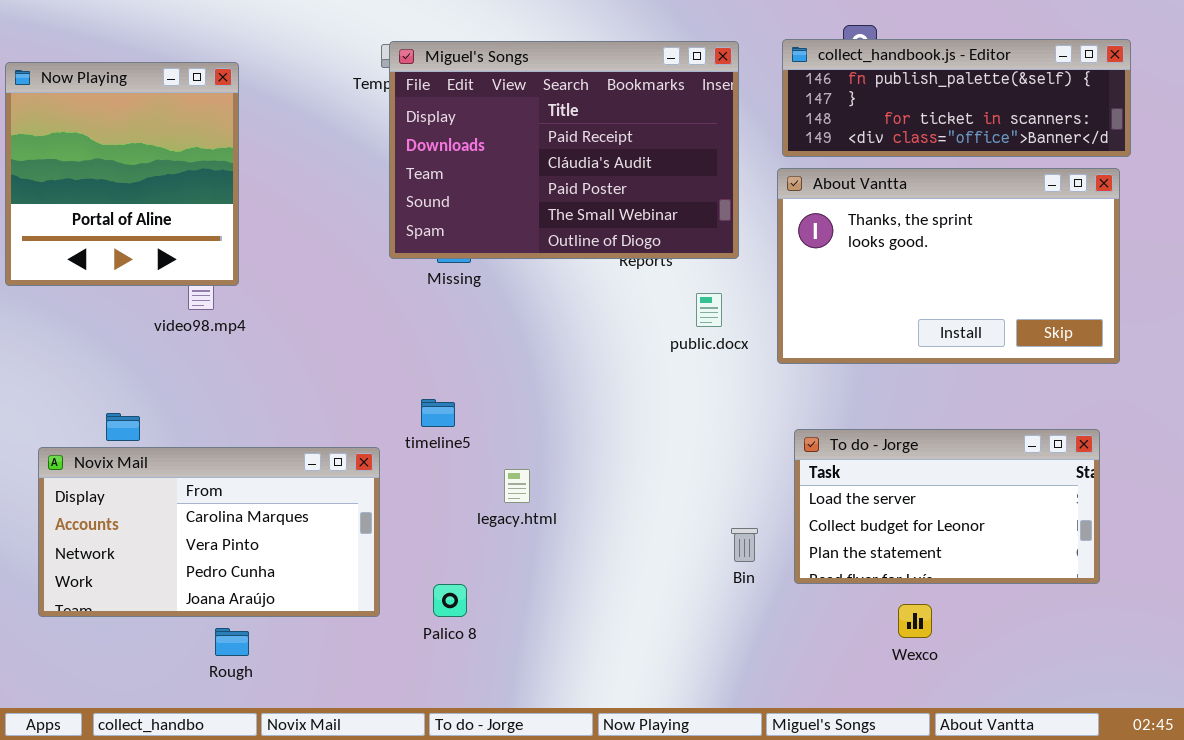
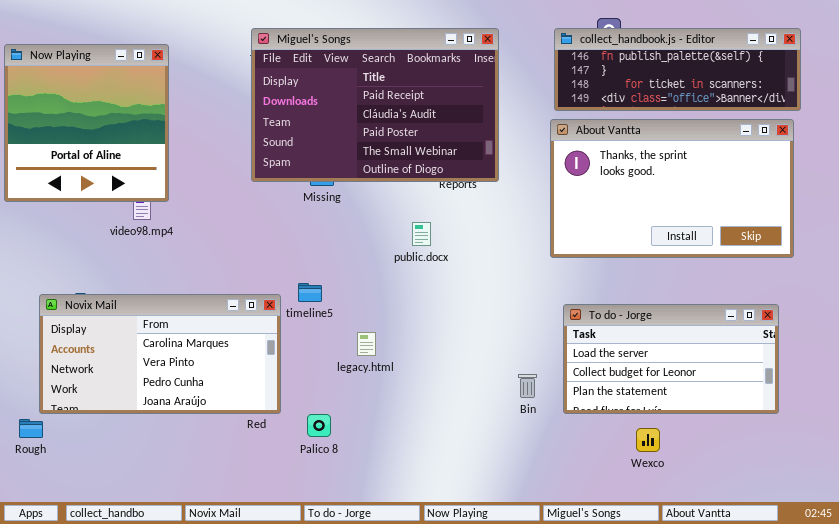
Miguel's Songs: [389,41,739,259] -> [251,28,499,182], moved
public.docx: [696,293,722,327] -> [412,222,431,246], moved
Novix Mail: [38,447,380,617] -> [39,294,281,414], moved
Rough: [215,628,249,656] -> [19,419,43,438], moved

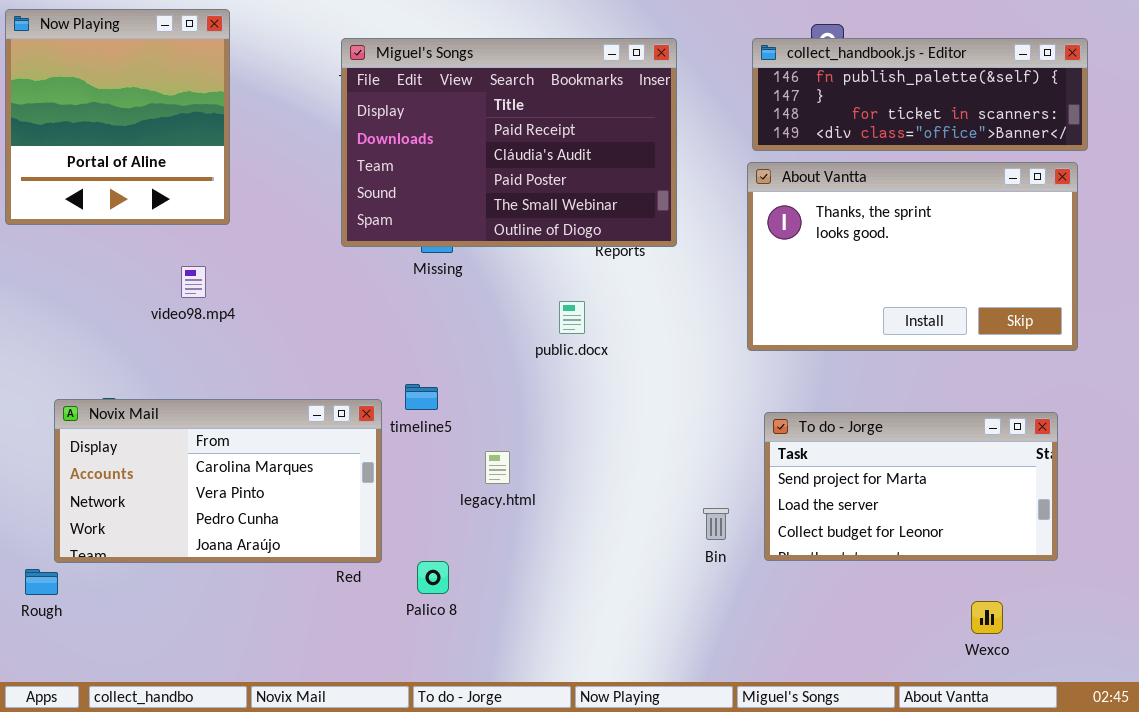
Now Playing: [4,44,169,202] -> [5,9,230,225], moved
To do - Jorge: [563,304,779,414] -> [764,412,1058,561], scrolled up 1 row
Wexco: [636,428,660,452] -> [971,601,1003,634], moved

